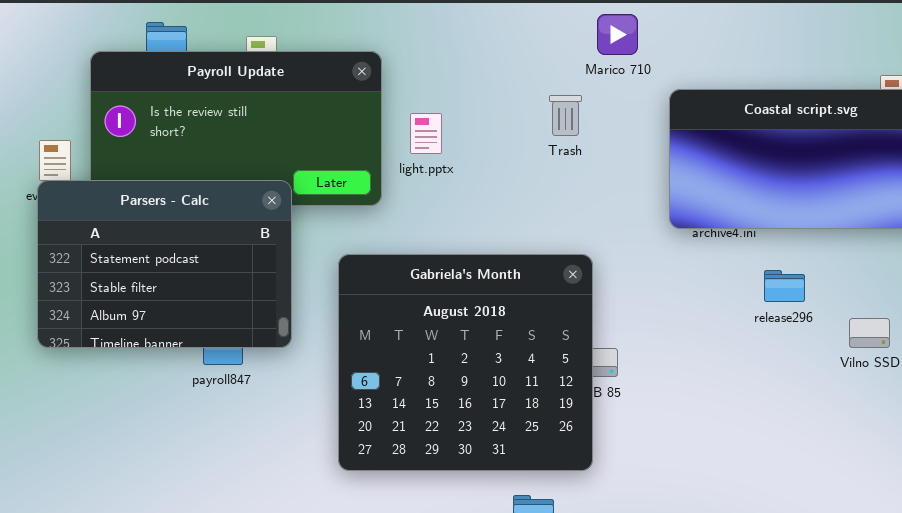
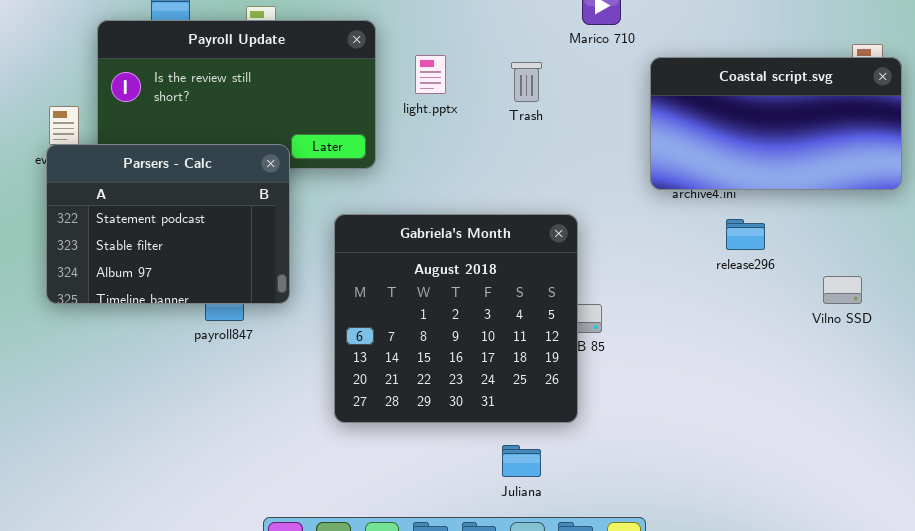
Trash: [549,95,582,136] -> [511,62,542,102], moved
light.pptx: [410,113,442,154] -> [415,55,446,94], moved
release296: [764,270,805,302] -> [726,219,765,250], moved

